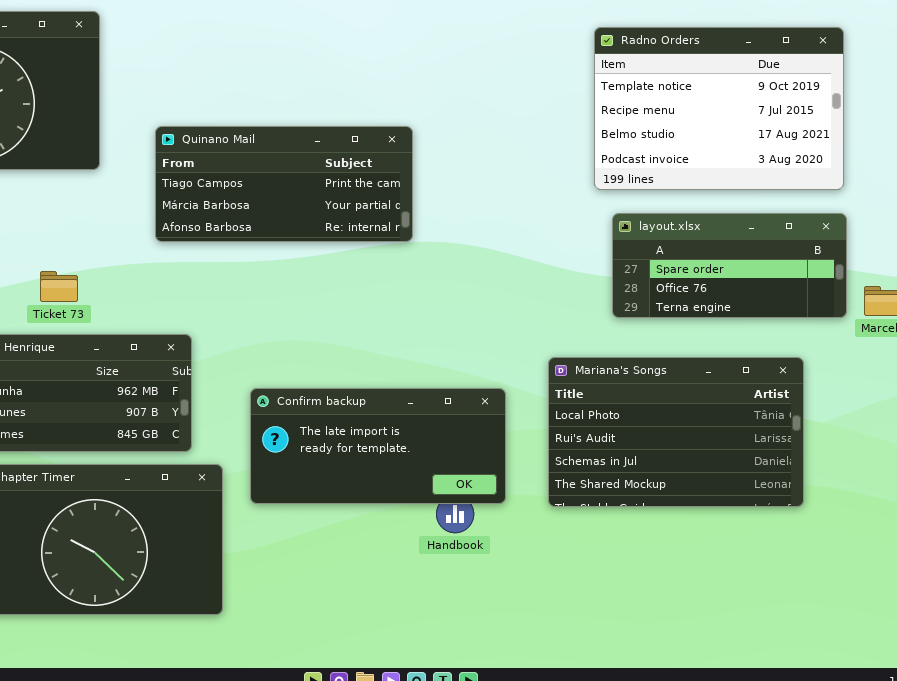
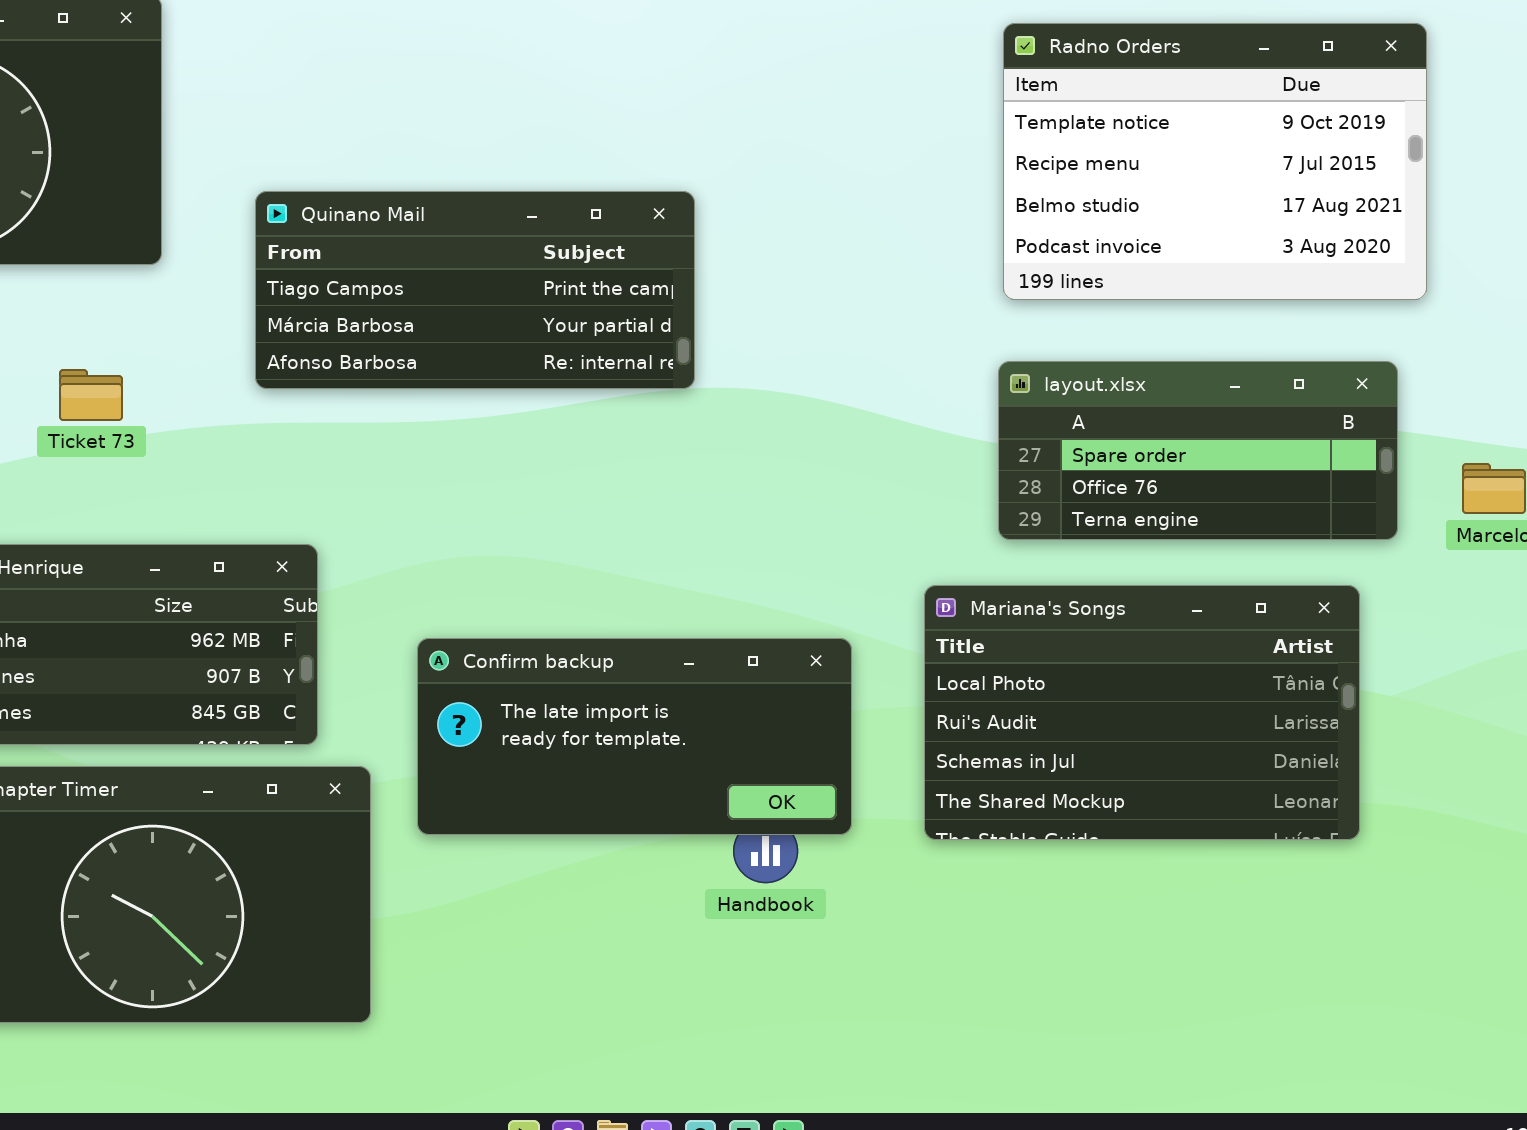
layout.xlsx: [612,213,847,318] -> [998,361,1398,540], moved
Ticket 73: [40,271,78,302] -> [59,369,123,421], moved

